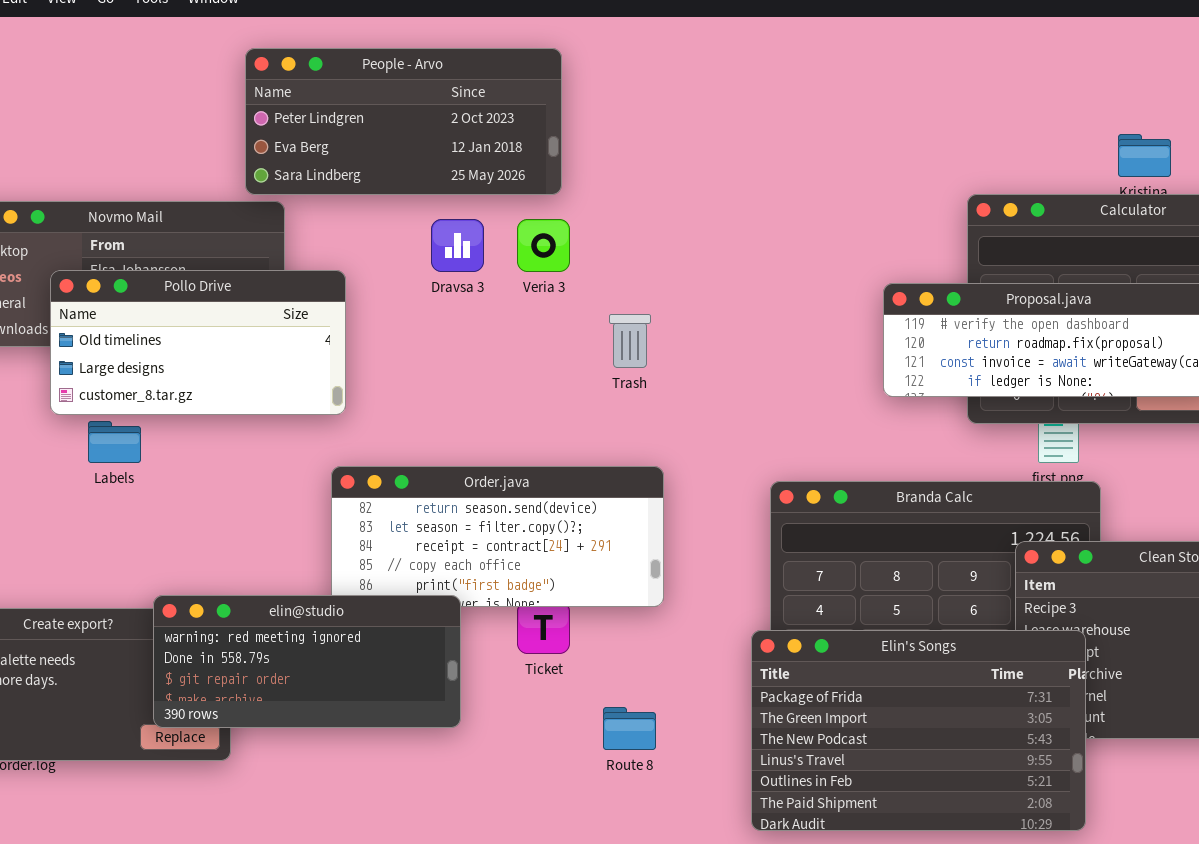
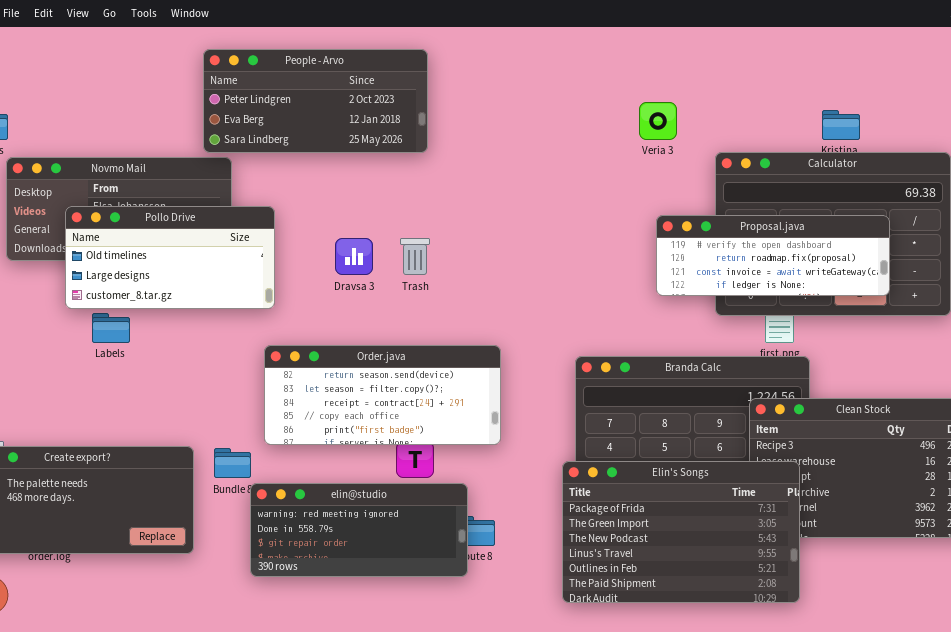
Dravsa 3: [431,219,484,272] -> [335,238,373,275], moved
Veria 3: [517,219,570,272] -> [639,102,677,140], moved
Trash: [609,314,651,368] -> [400,238,430,275], moved
elin@studio: [153,595,461,728] -> [250,483,468,577], moved

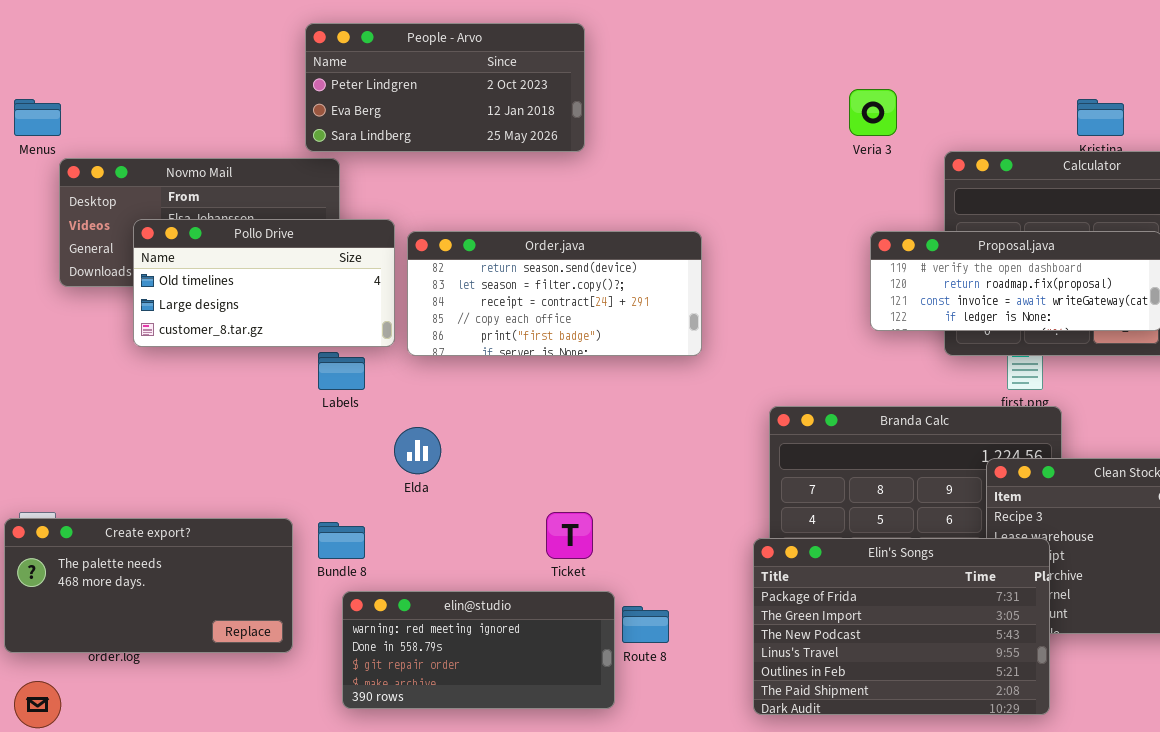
Labels: [92,313,130,343] -> [318,352,365,390], moved
Order.java: [264,345,501,445] -> [407,231,702,356], moved
elin@studio: [250,483,468,577] -> [342,591,615,709], moved

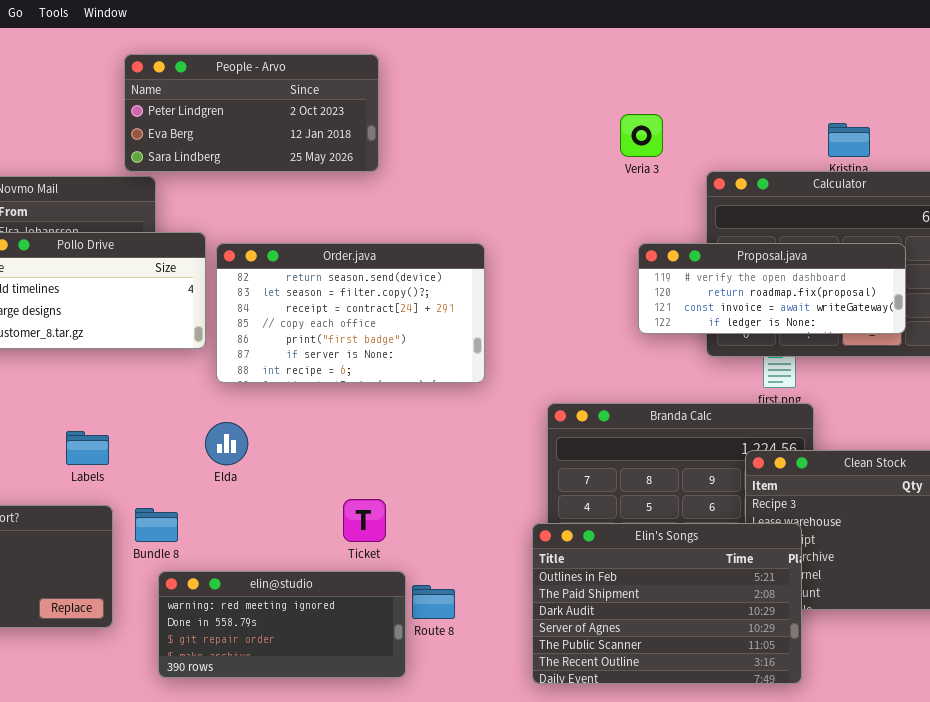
Order.java: [407,231,702,356] -> [216,243,485,383], resized
Labels: [318,352,365,390] -> [66,431,109,465], moved
Elin's Songs: [753,538,1050,715] -> [532,523,802,684], scrolled down 4 rows

